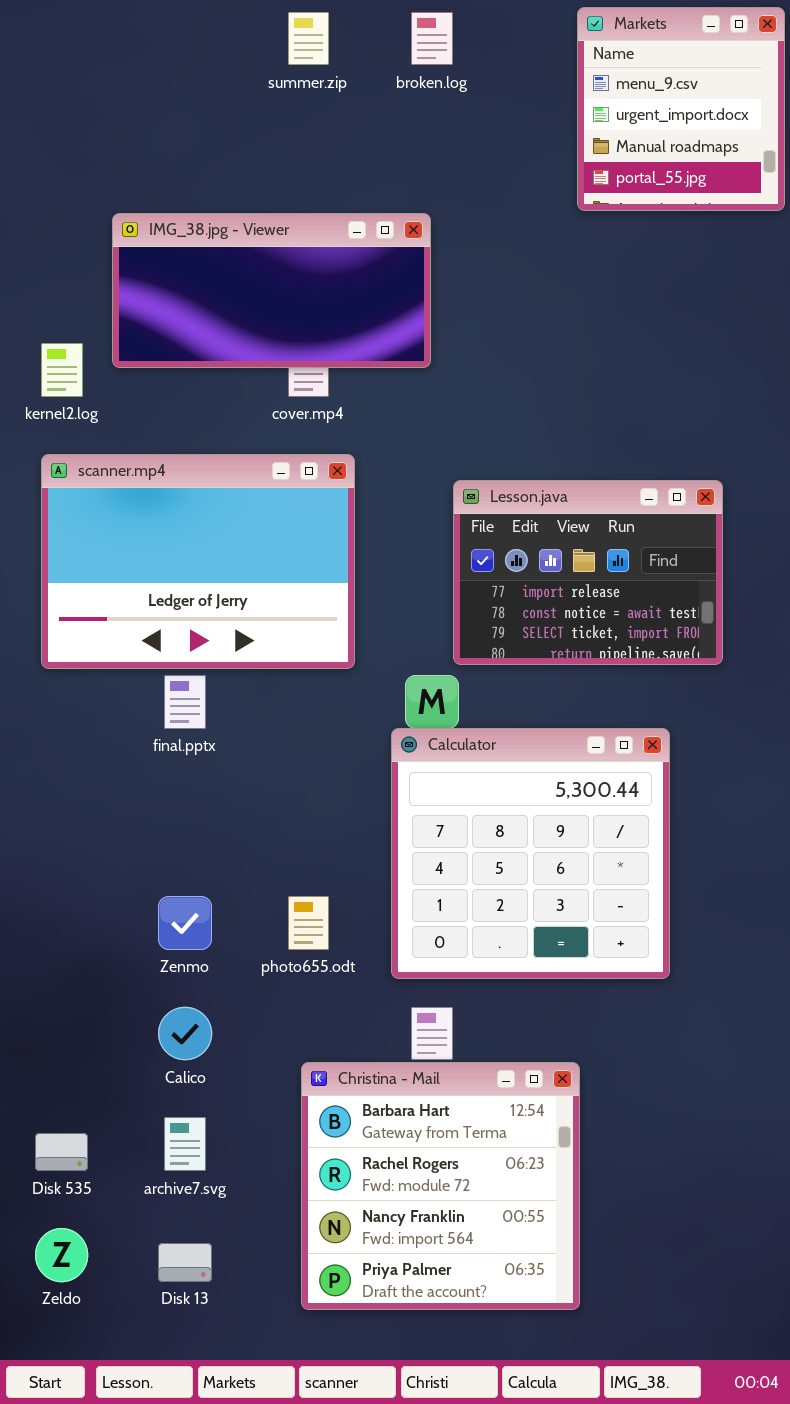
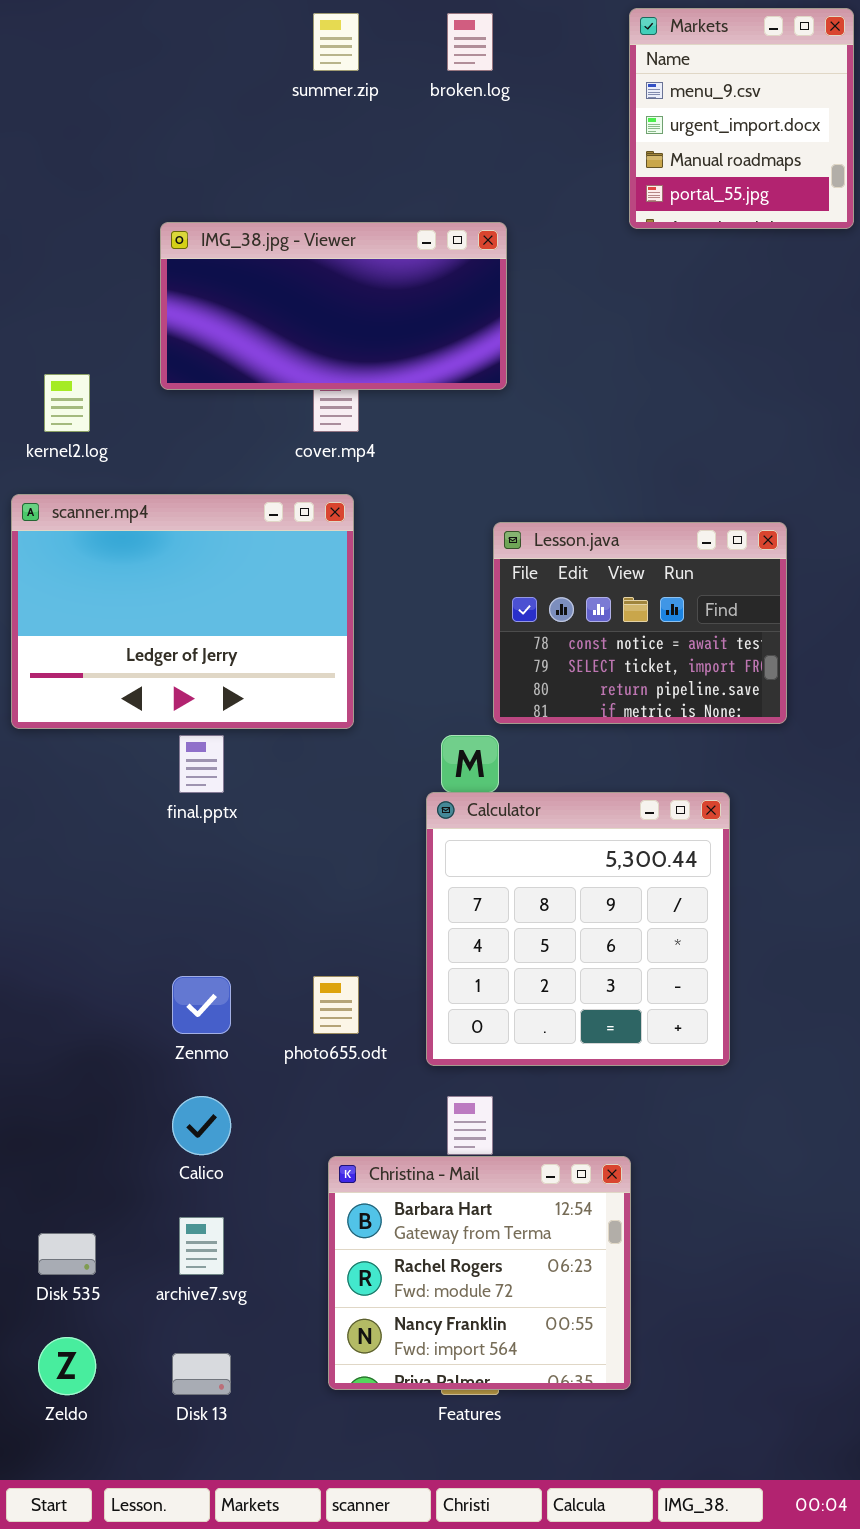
IMG_38.jpg - Viewer: [112,213,431,368] -> [160,222,507,390], moved
scanner.mp4: [41,454,355,669] -> [11,494,354,729], moved
Lesson.java: [453,480,723,665] -> [493,522,787,724], scrolled down 1 row
Christina - Mail: [301,1062,580,1310] -> [328,1156,631,1390], resized

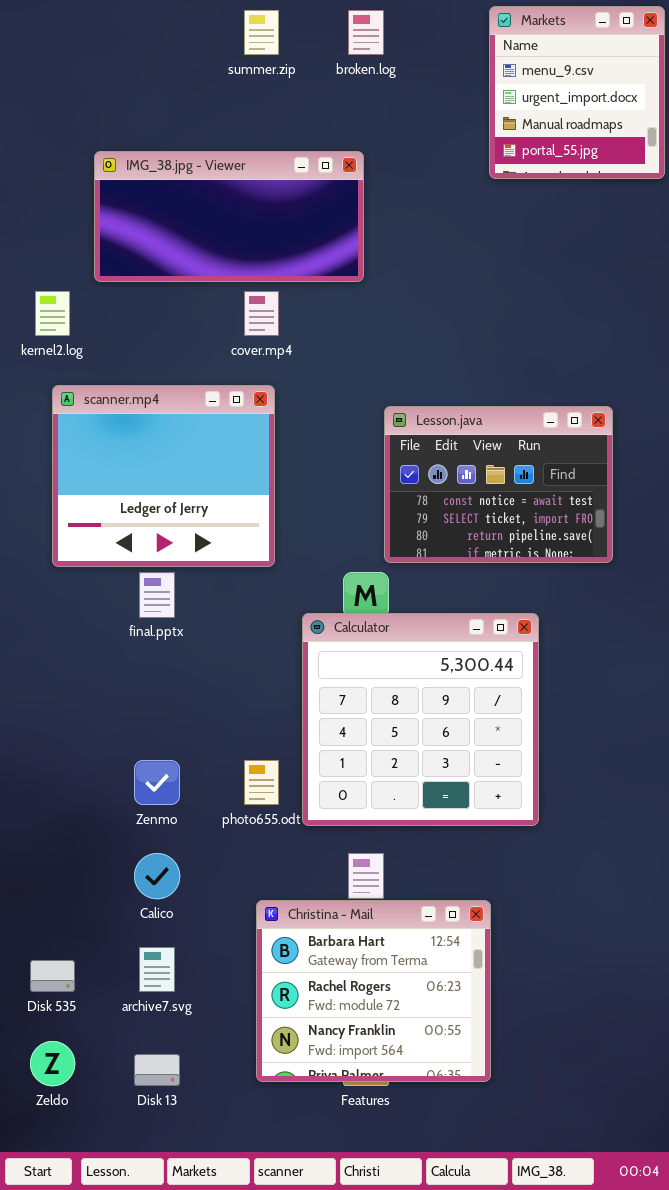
IMG_38.jpg - Viewer: [160,222,507,390] -> [94,151,364,282], moved
scanner.mp4: [11,494,354,729] -> [52,385,275,567], resized
Calculator: [426,792,730,1066] -> [302,613,539,826], moved

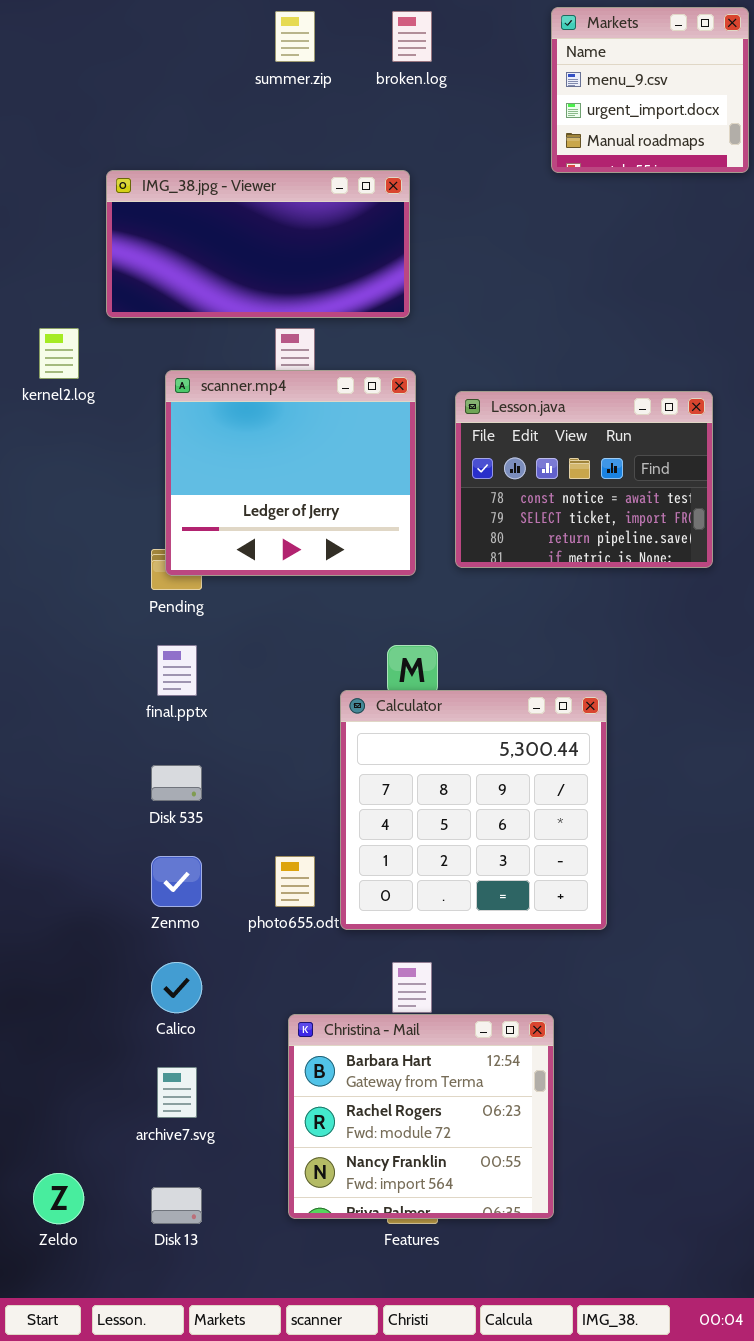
Markets: [489,6,665,179] -> [551,7,749,173], resized
scanner.mp4: [52,385,275,567] -> [165,370,416,576], moved
Lesson.java: [384,406,613,563] -> [455,391,713,568], moved
Disk 535: [30,960,75,992] -> [151,765,202,801], moved

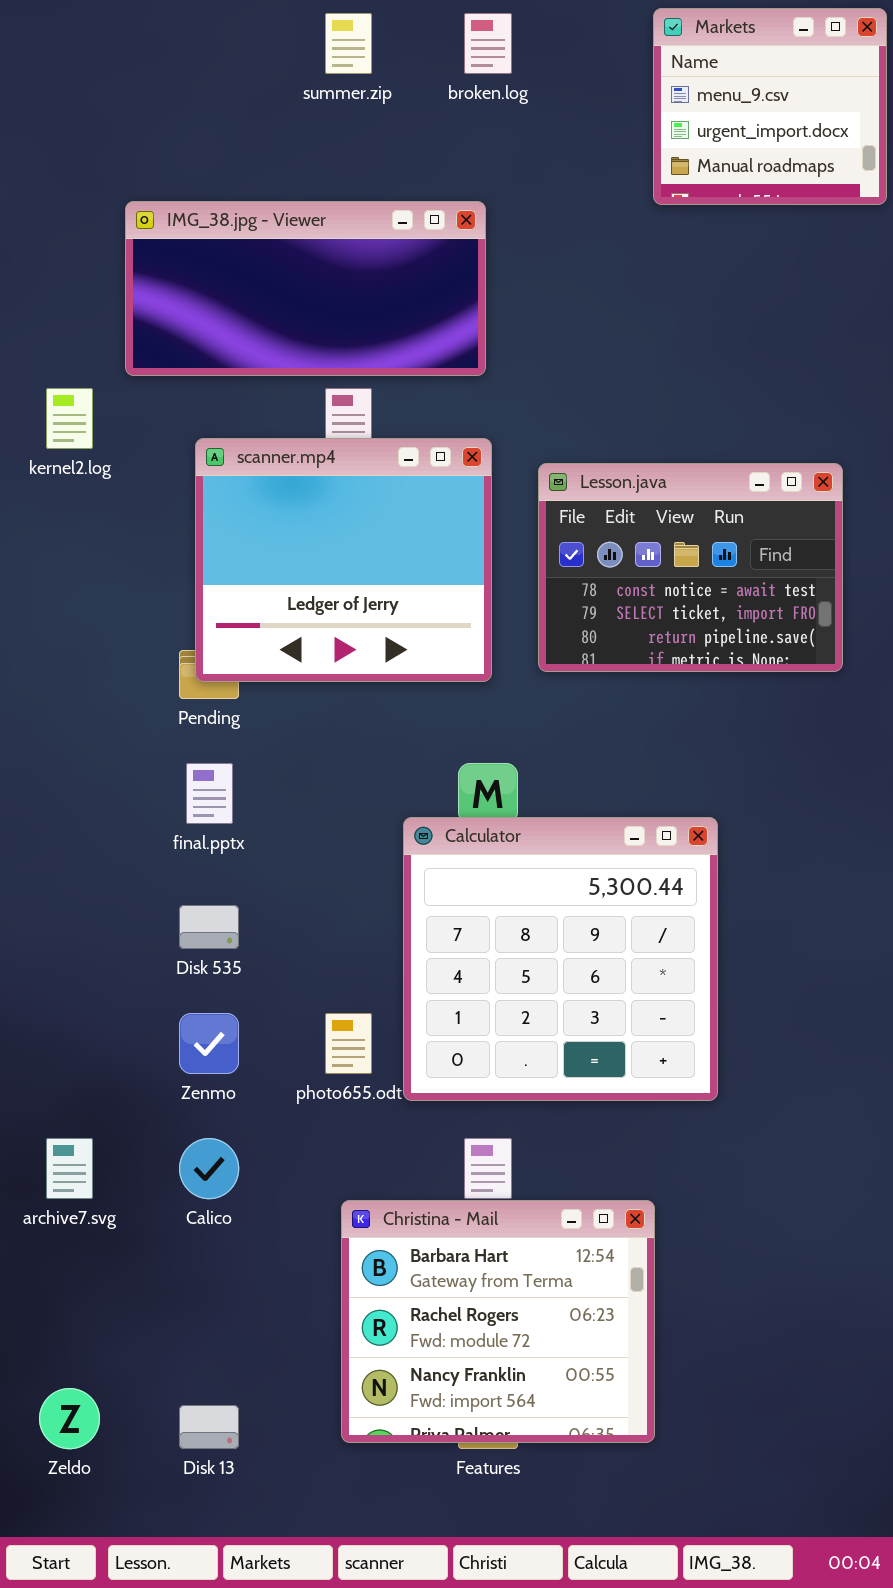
archive7.svg: [157,1067,197,1118] -> [46,1138,93,1199], moved

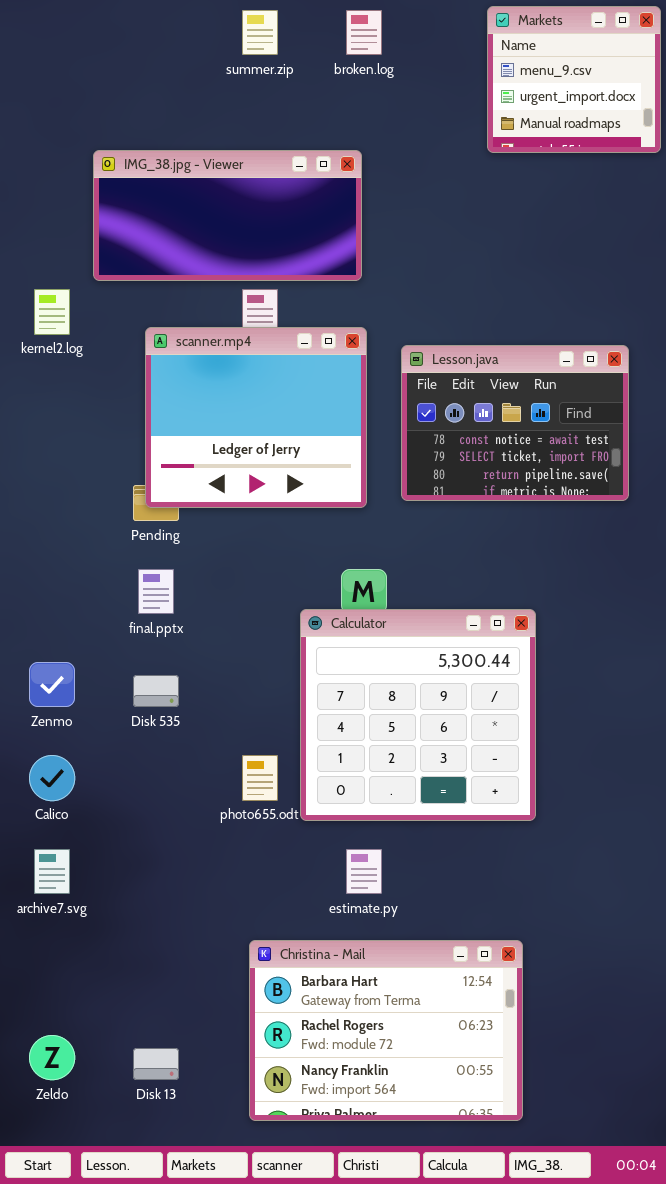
Zenmo: [179,1013,239,1074] -> [29,662,75,707], moved
Calico: [179,1138,239,1199] -> [29,755,75,801], moved
Christina - Mail: [341,1200,655,1443] -> [249,940,523,1121], moved, resized

